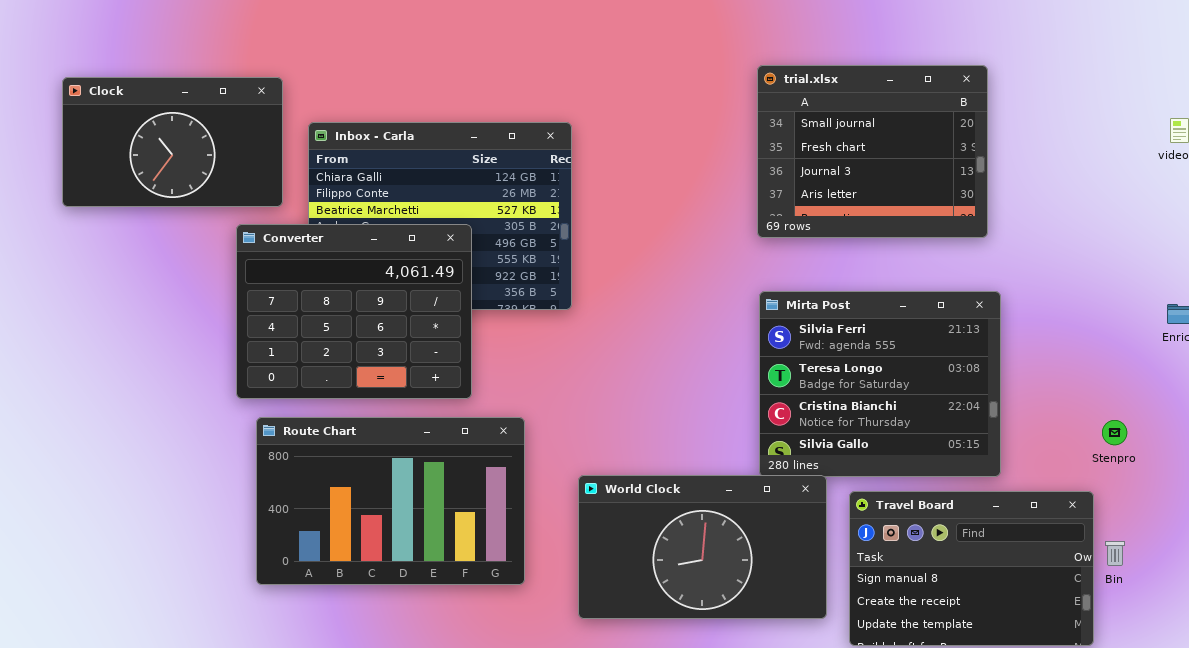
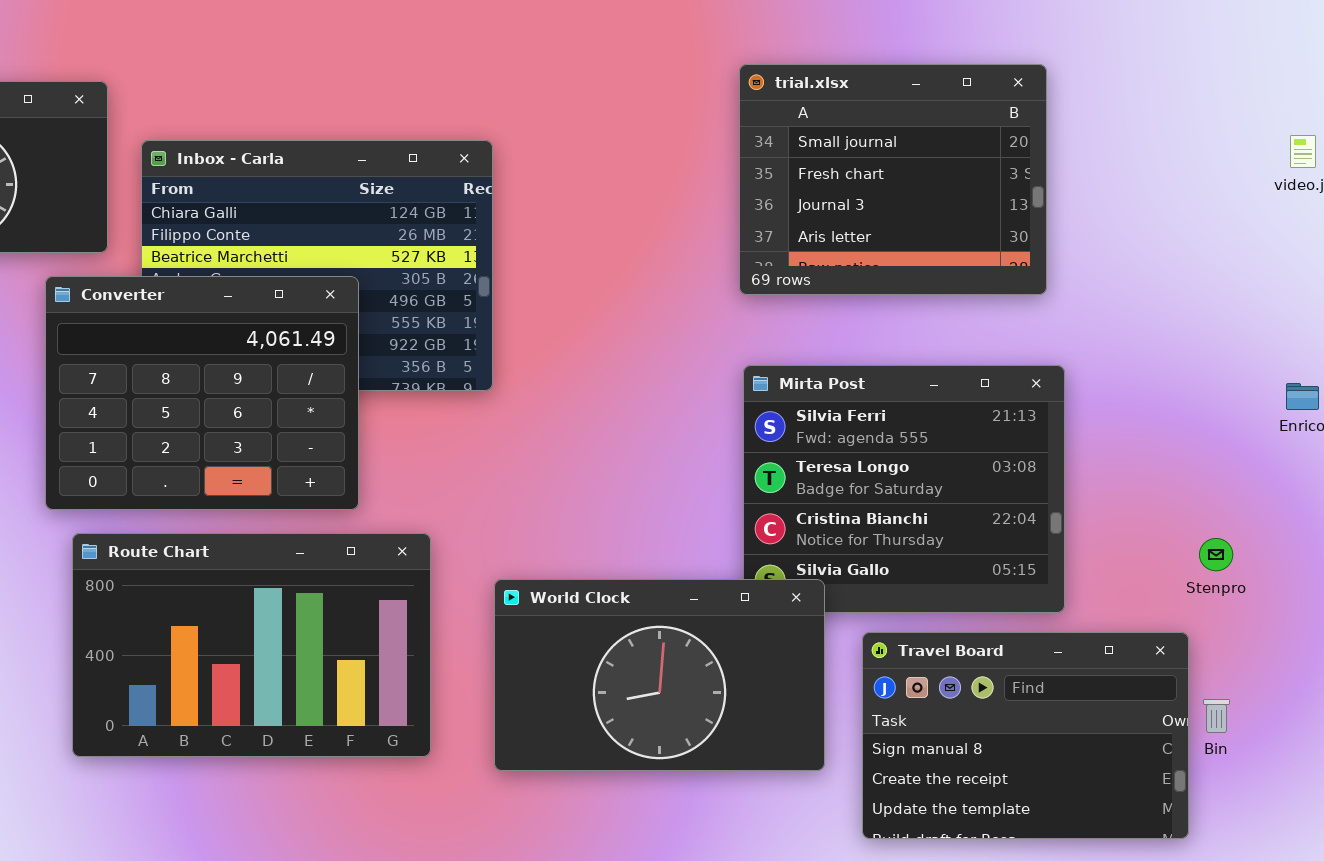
World Clock: [578,475,827,619] -> [494,579,825,771], moved

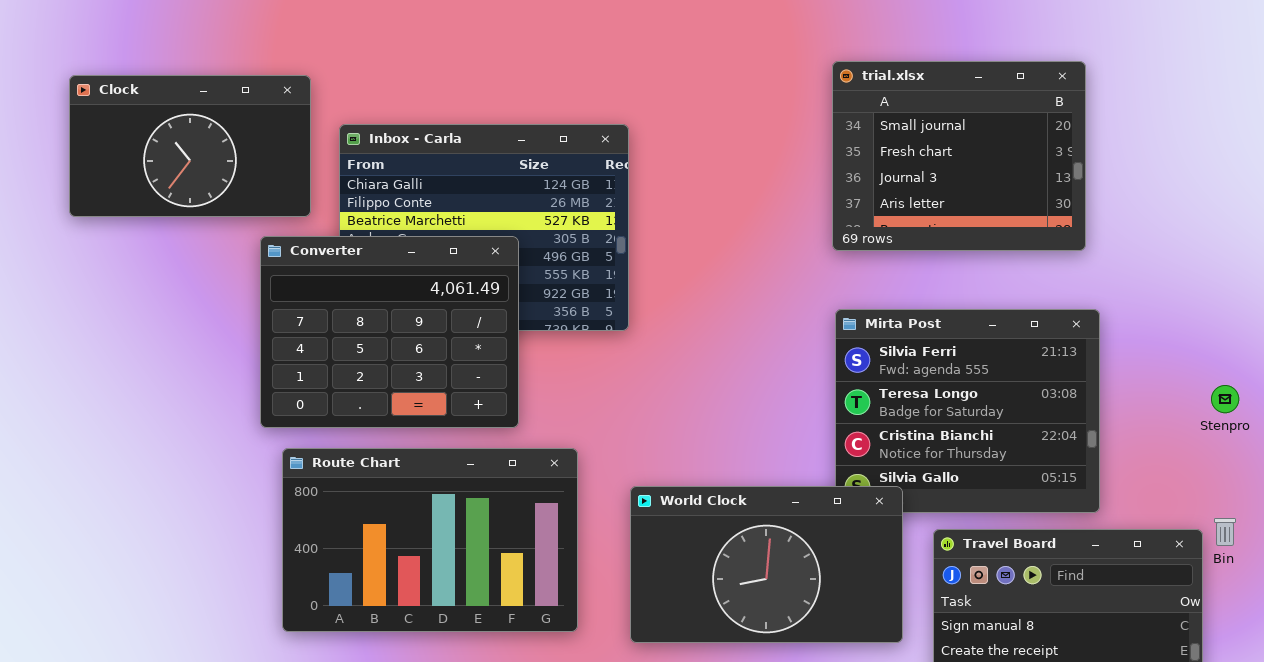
Stenpro: [1199,538,1233,571] -> [1211,385,1239,413], moved
Bin: [1203,699,1230,733] -> [1214,518,1236,546], moved

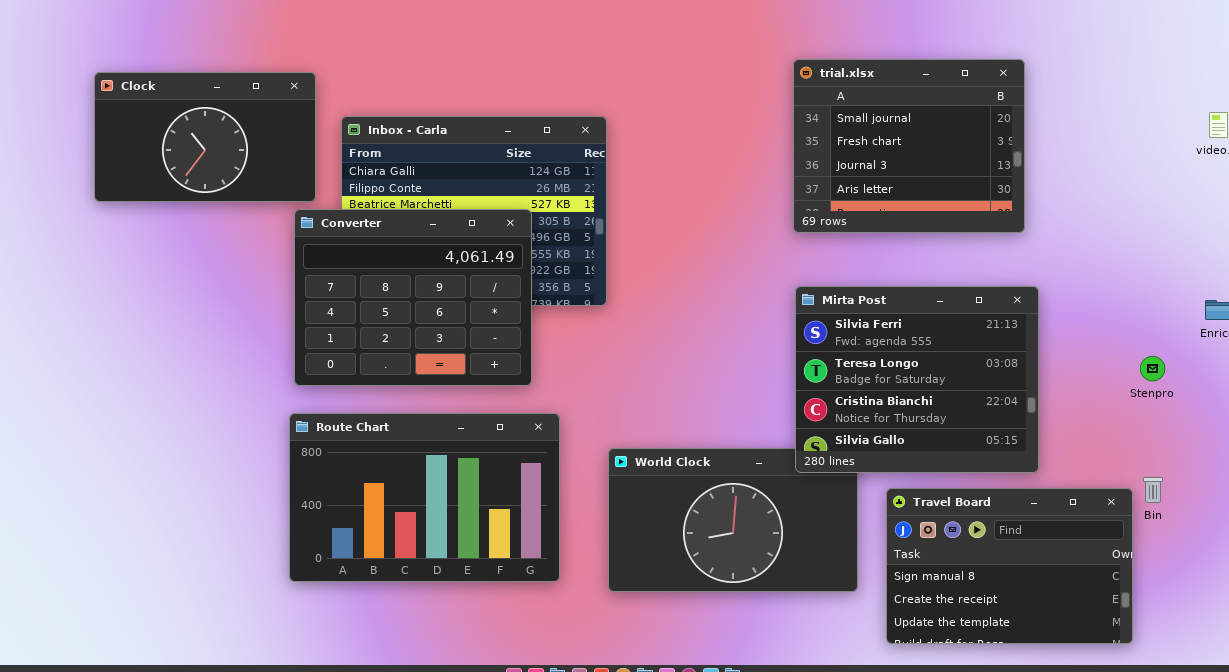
Converter: [260,236,519,428] -> [294,209,532,386], moved
Mirta Post: [835,309,1100,513] -> [795,286,1039,473], raised

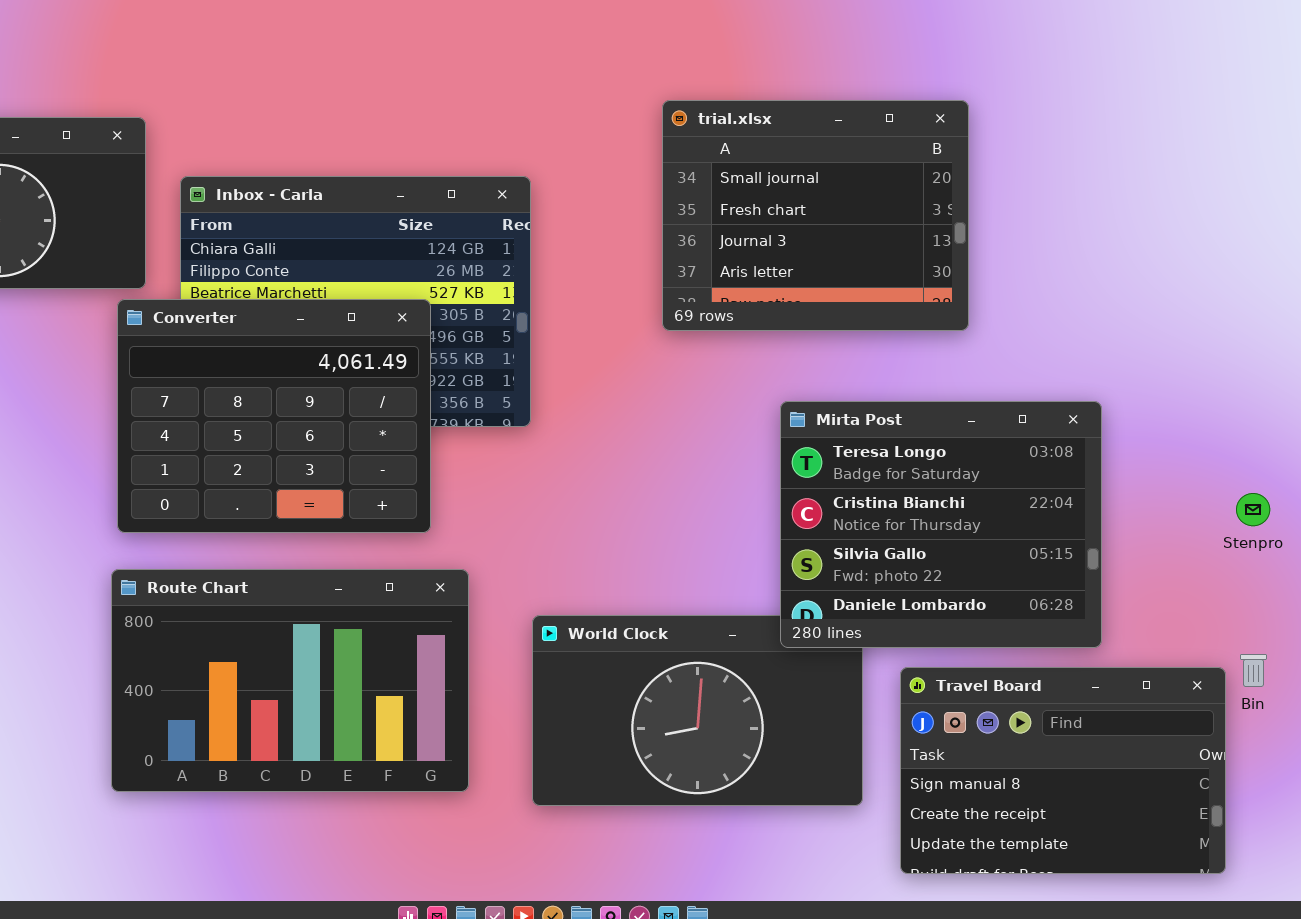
trial.xlsx: [793,59,1025,233] -> [662,100,969,331], moved
Mirta Post: [795,286,1039,473] -> [780,401,1102,648], scrolled down 1 row

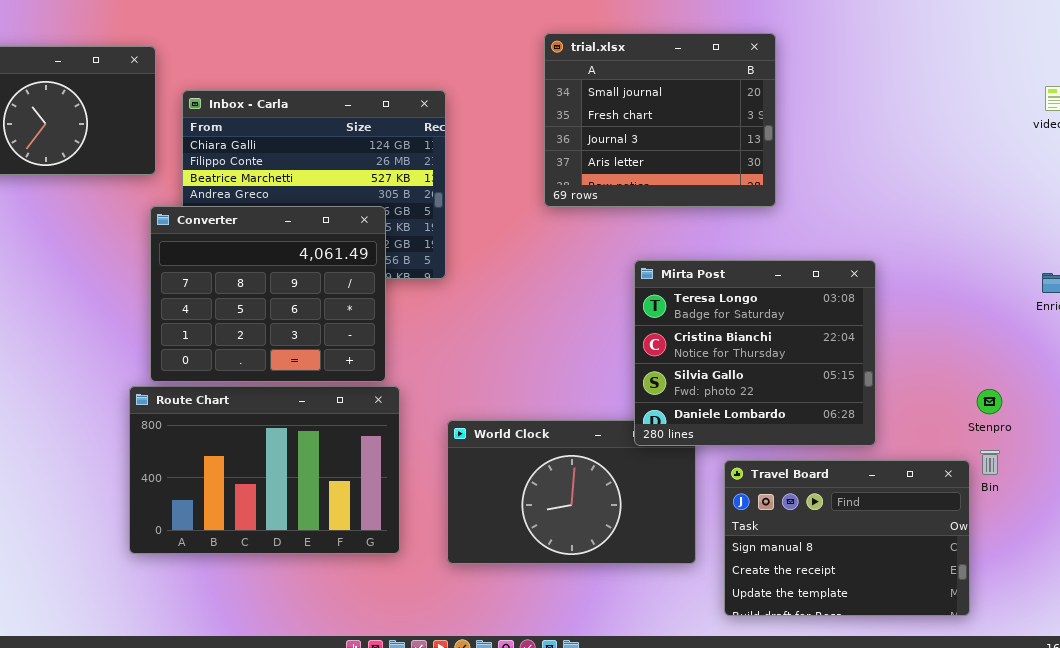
Converter: [117,299,431,533] -> [150,206,386,382], moved
Stenpro: [1236,493,1270,526] -> [977,389,1002,414], moved

